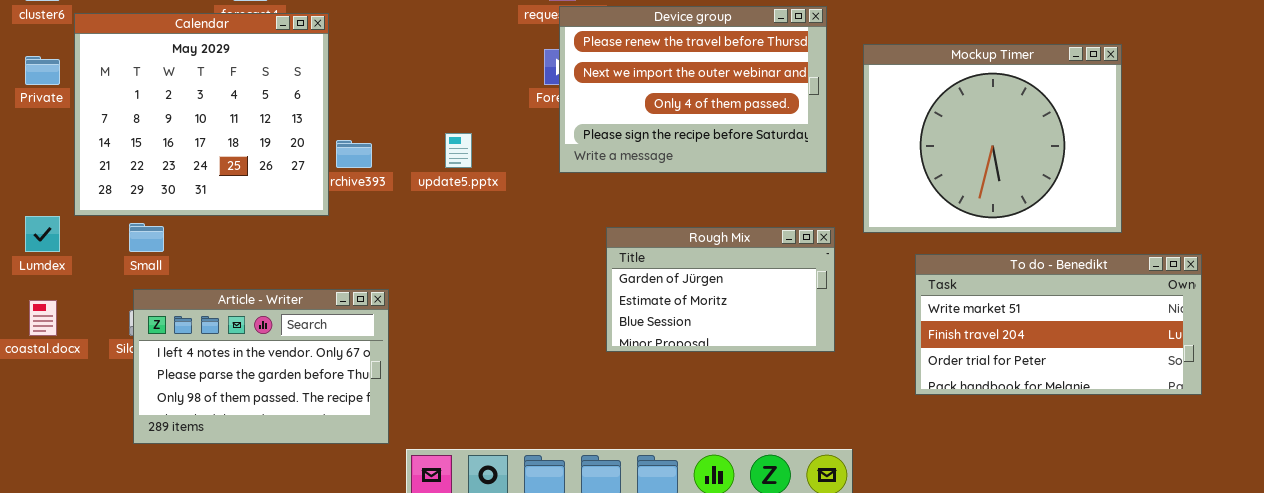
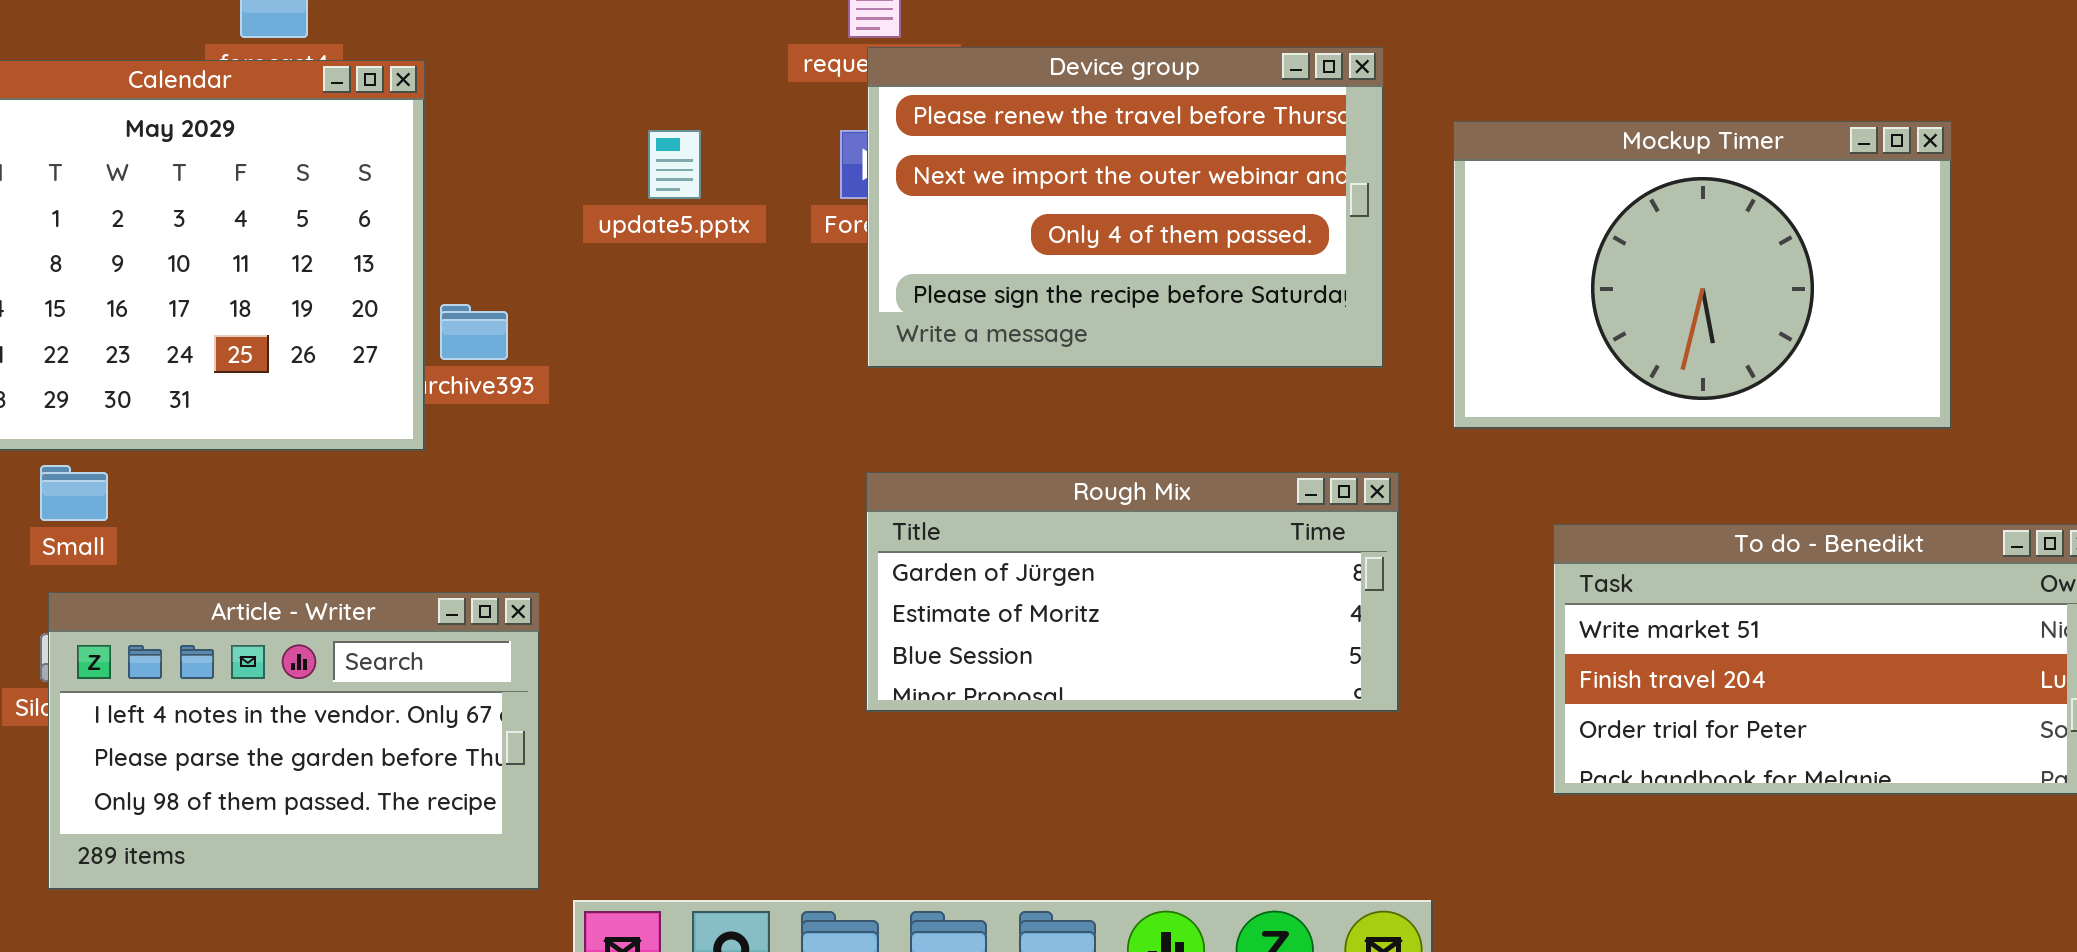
Mockup Timer: [863,44,1122,233] -> [1453,121,1952,429], resized
update5.pptx: [445,133,472,168] -> [648,130,701,199], moved
Rough Mix: [606,227,835,352] -> [866,472,1399,712], resized

